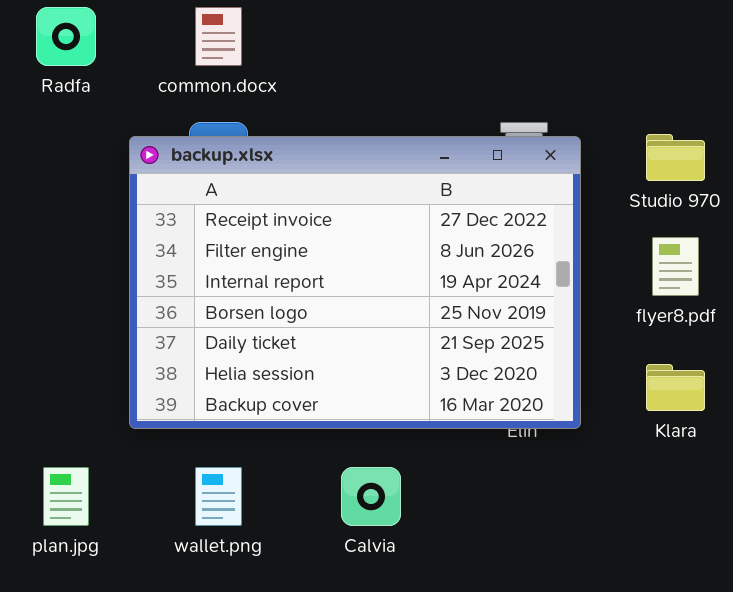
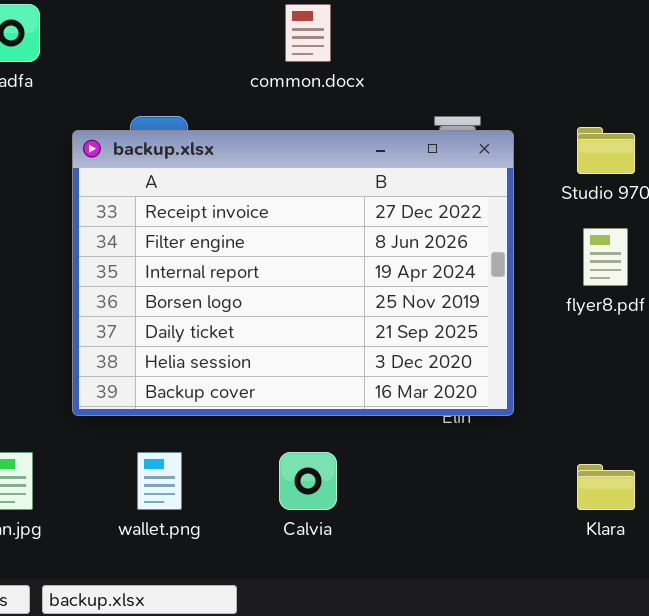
common.docx: [195,7,242,66] -> [285,4,331,62], moved
Klara: [646,364,705,411] -> [577,464,635,510], moved

